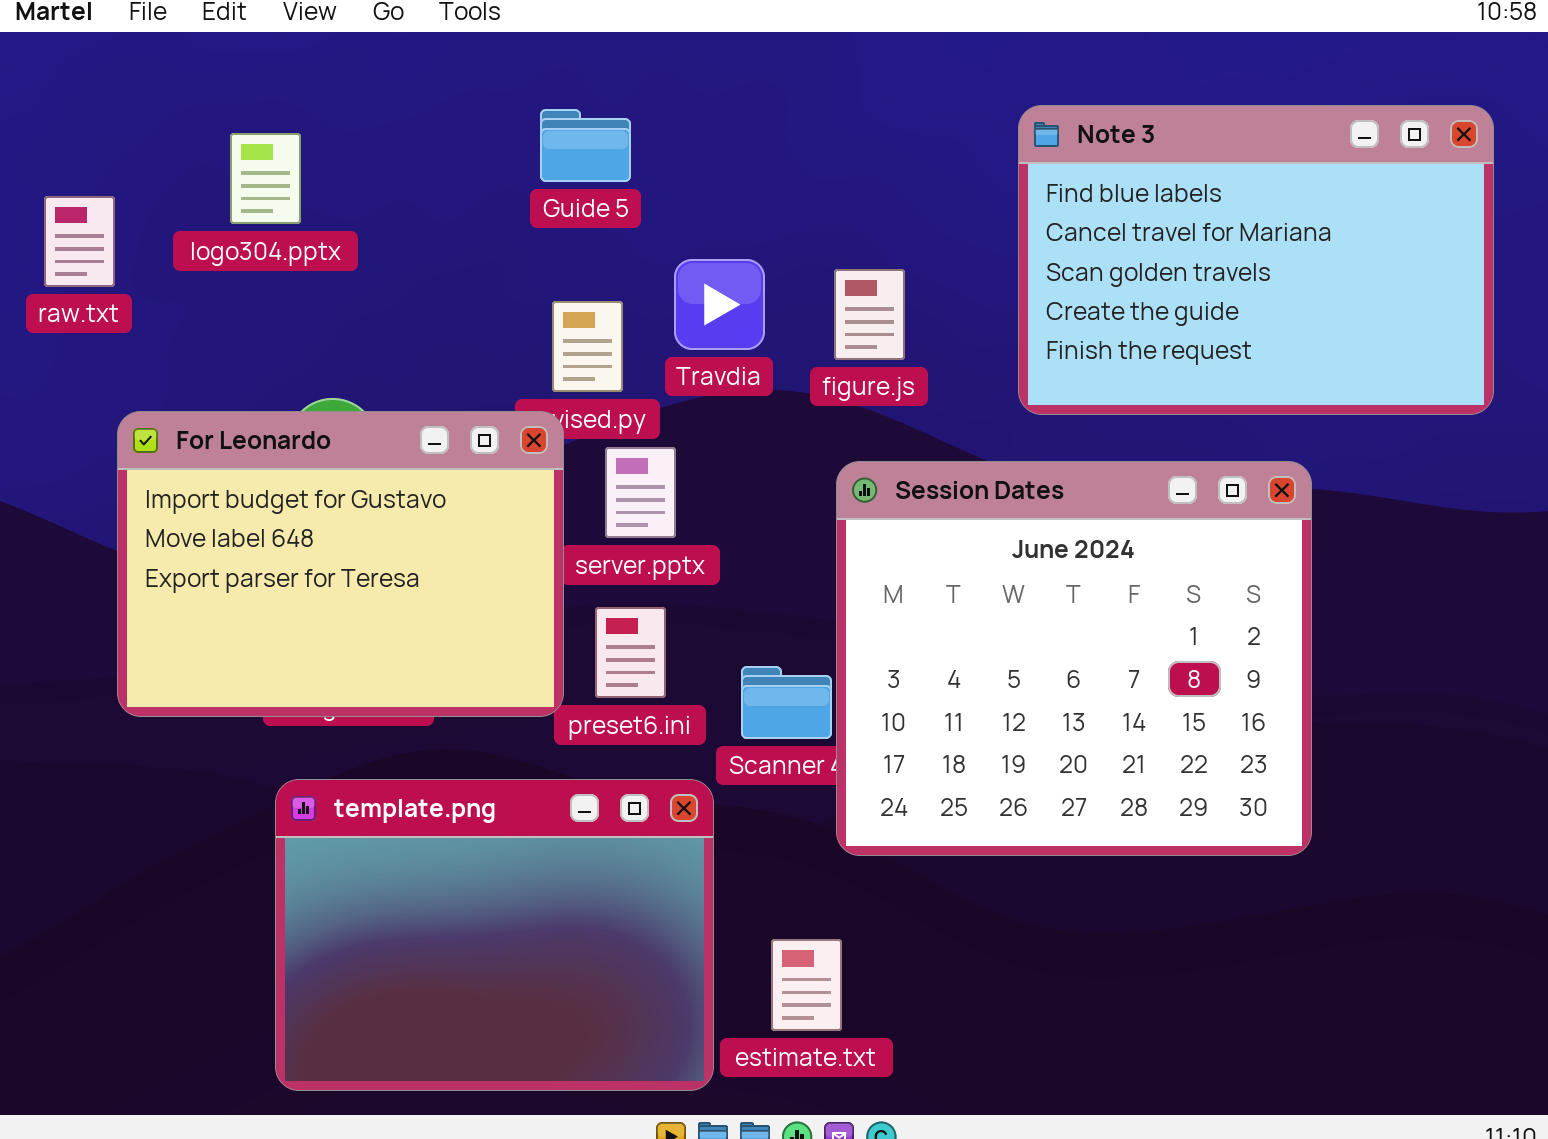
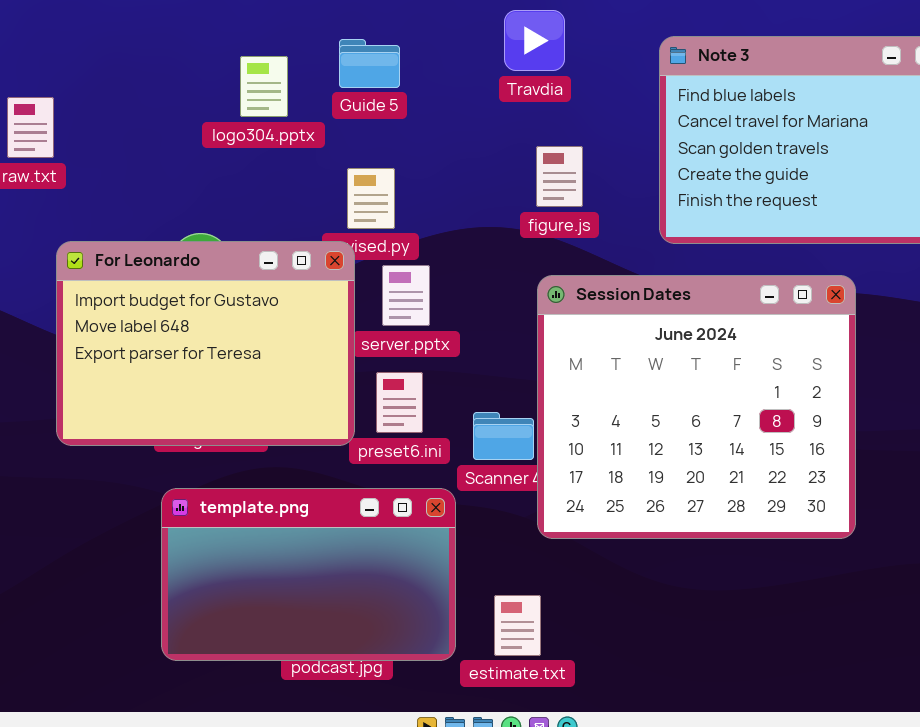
logo304.pptx: [230,133,301,224] -> [240,56,288,117], moved
Travdia: [674,259,765,350] -> [504,10,565,71], moved
template.png: [275,779,714,1091] -> [161,488,456,661], resized

